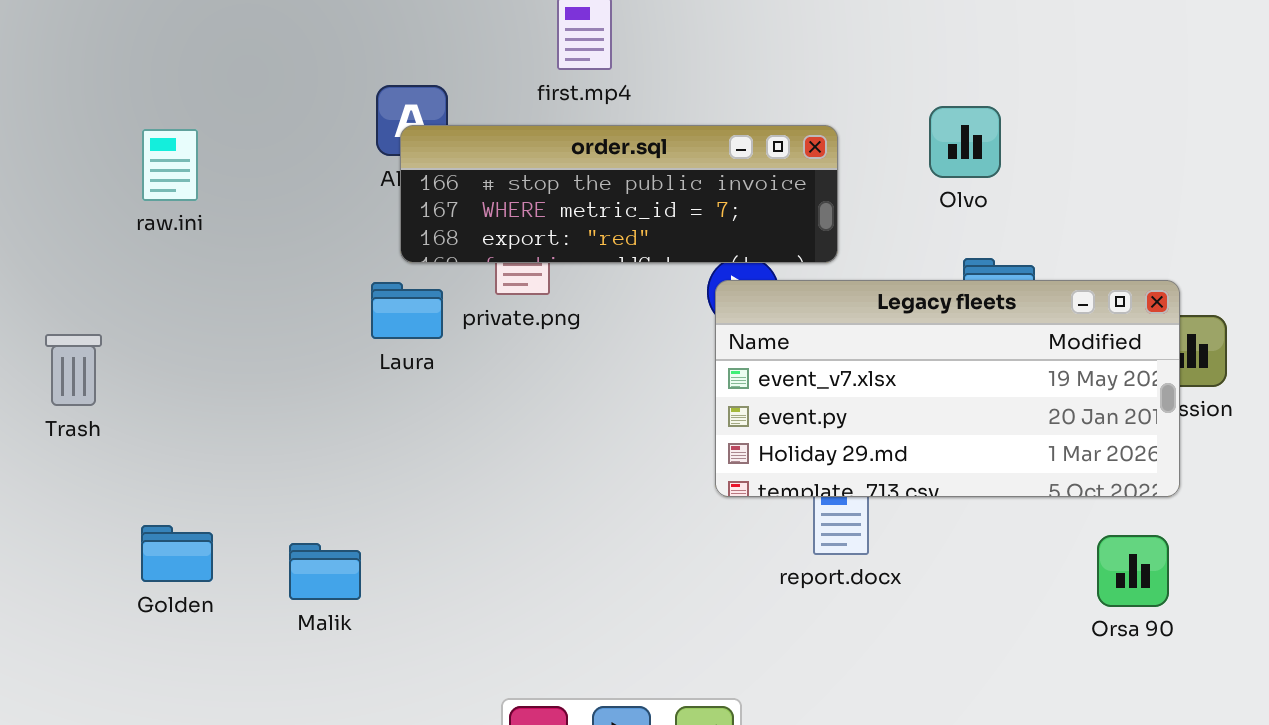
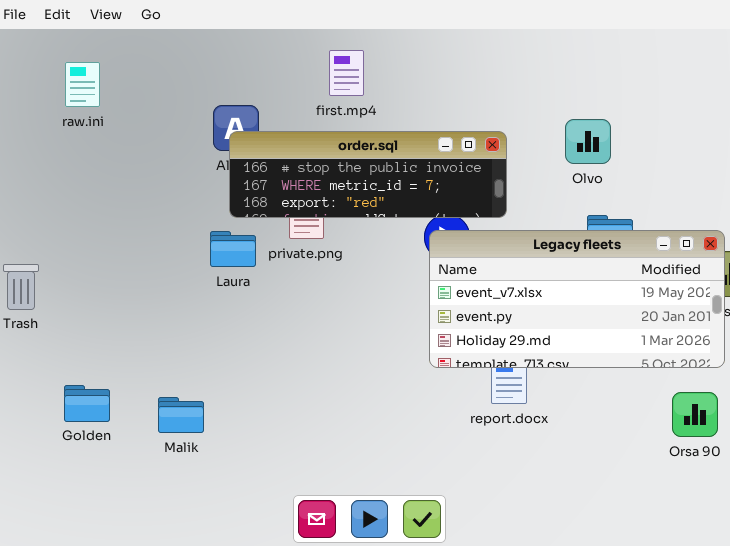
raw.ini: [142,129,198,201] -> [65,62,100,107], moved

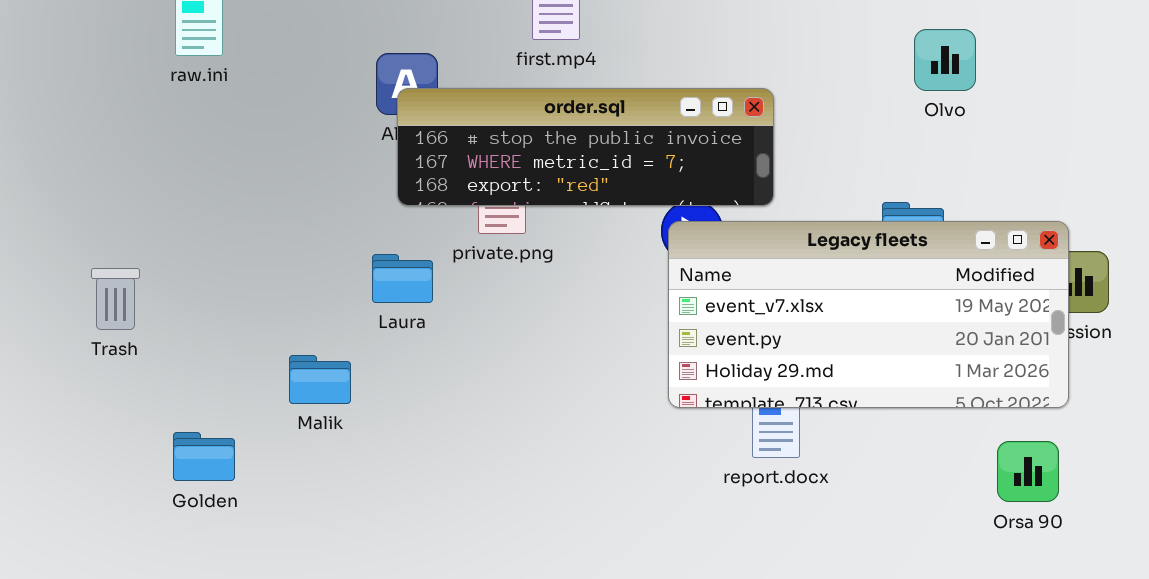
Olvo: [565,119,611,164] -> [914,29,976,91], moved
Laura: [210,231,256,267] -> [372,254,433,303], moved
Malik: [158,397,204,433] -> [289,355,351,404], moved

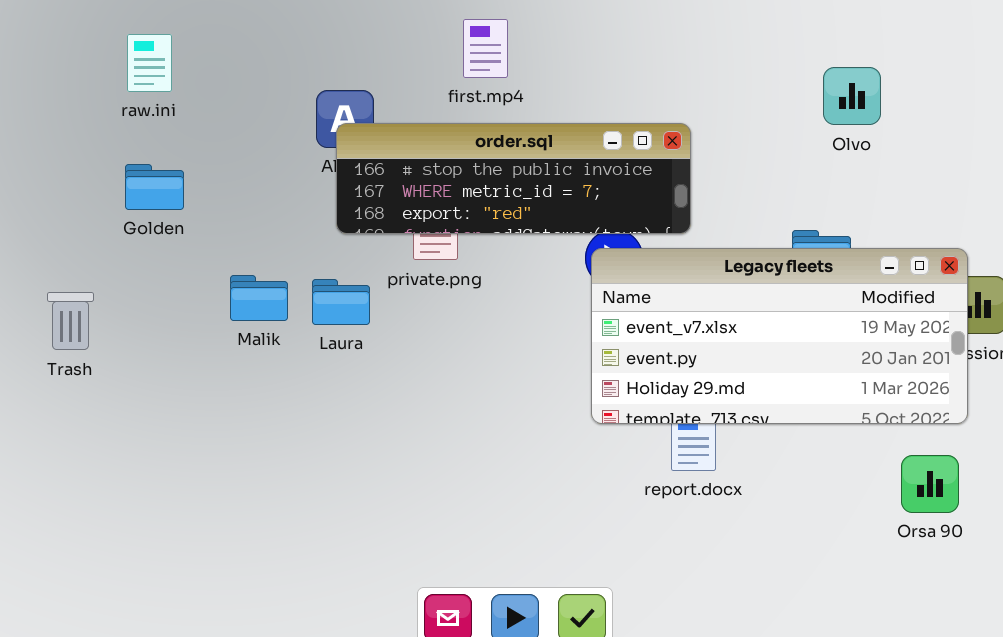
Malik: [289,355,351,404] -> [230,275,288,321], moved
Golden: [173,432,235,481] -> [125,164,184,210], moved

